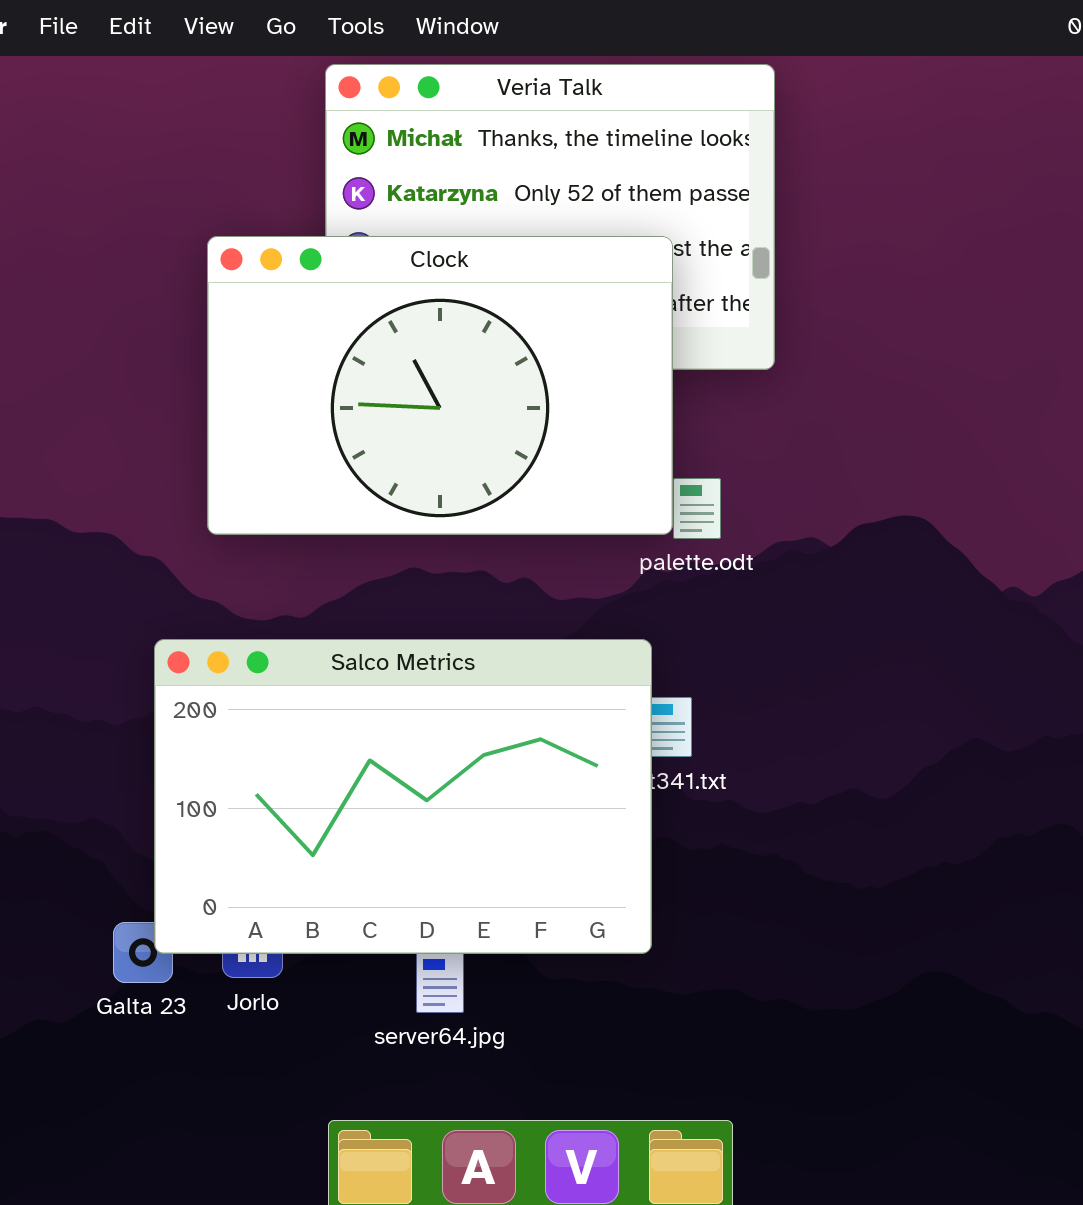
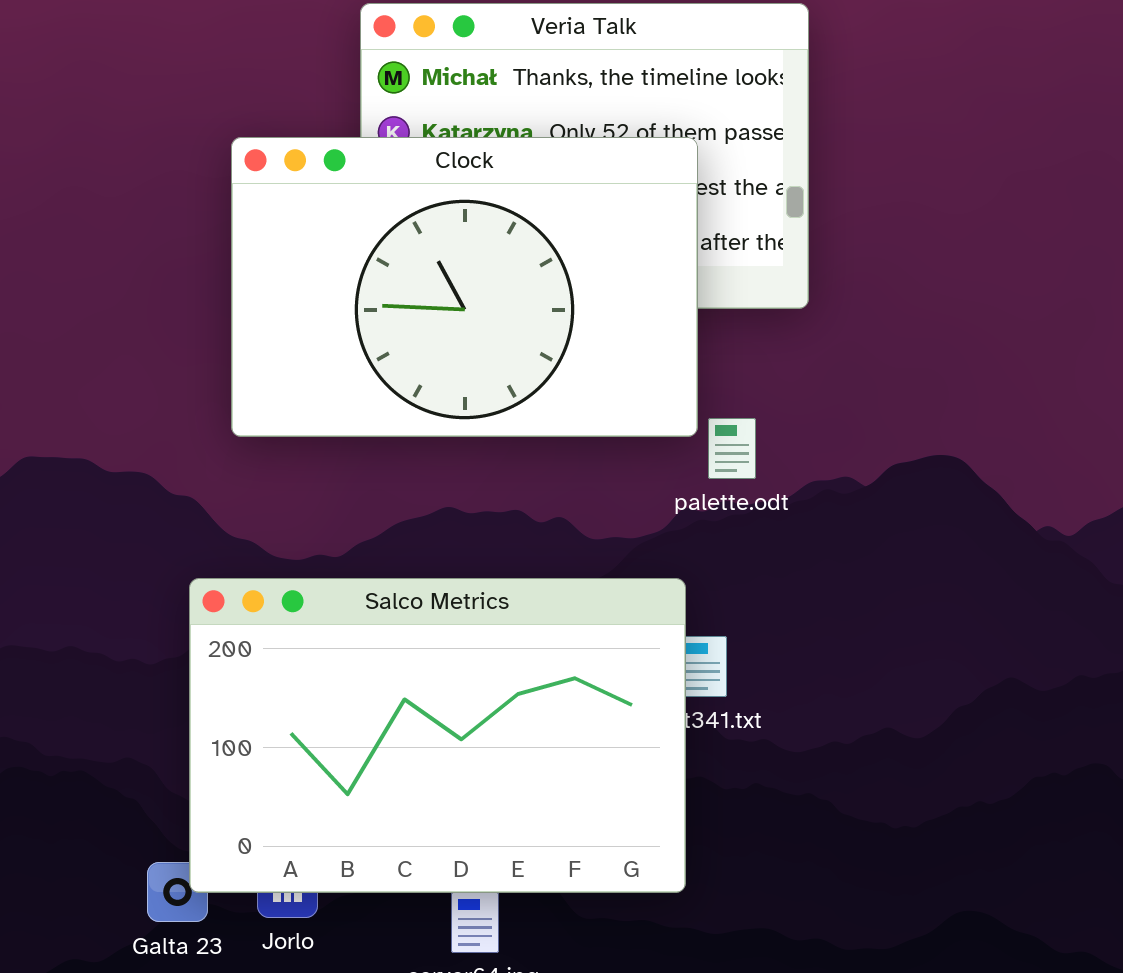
Clock: [207,236,673,535] -> [231,137,698,437], moved

